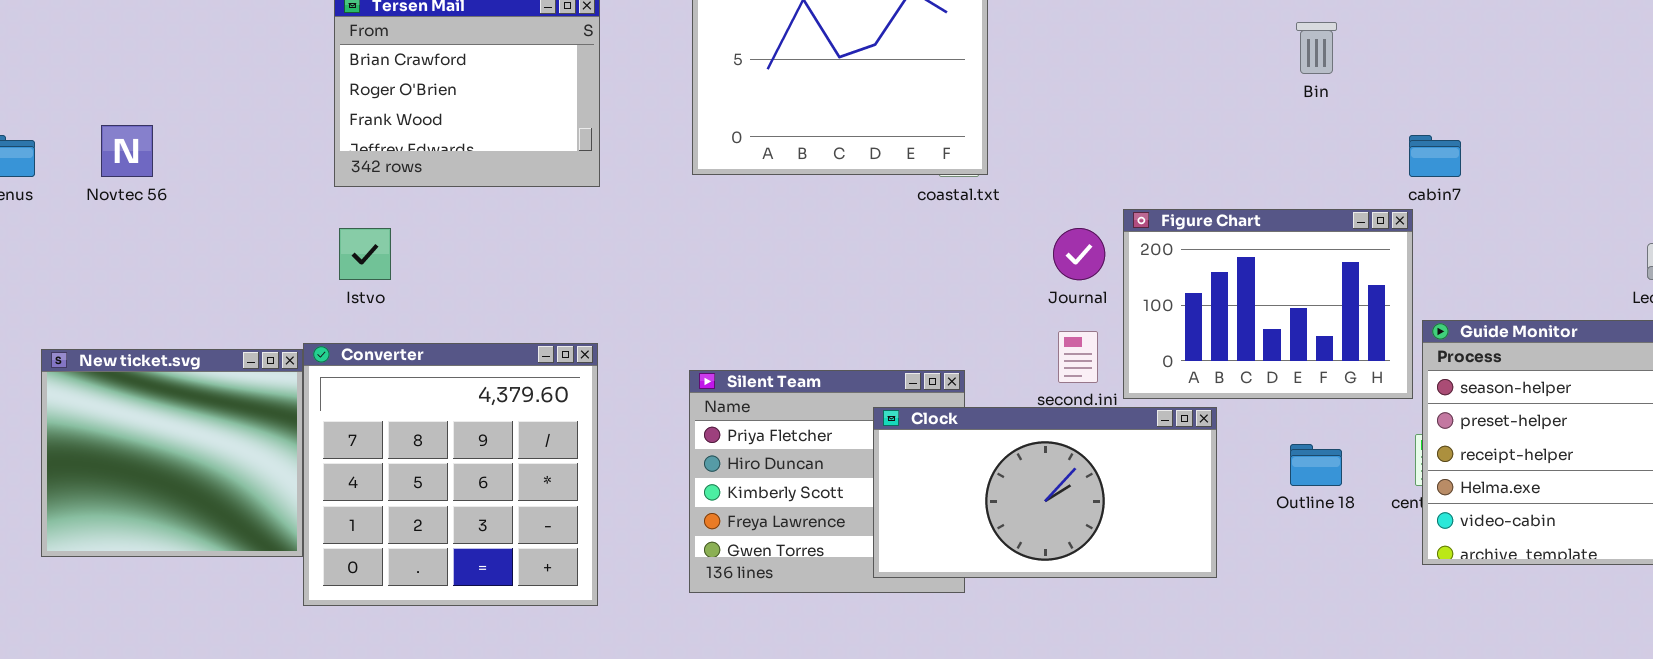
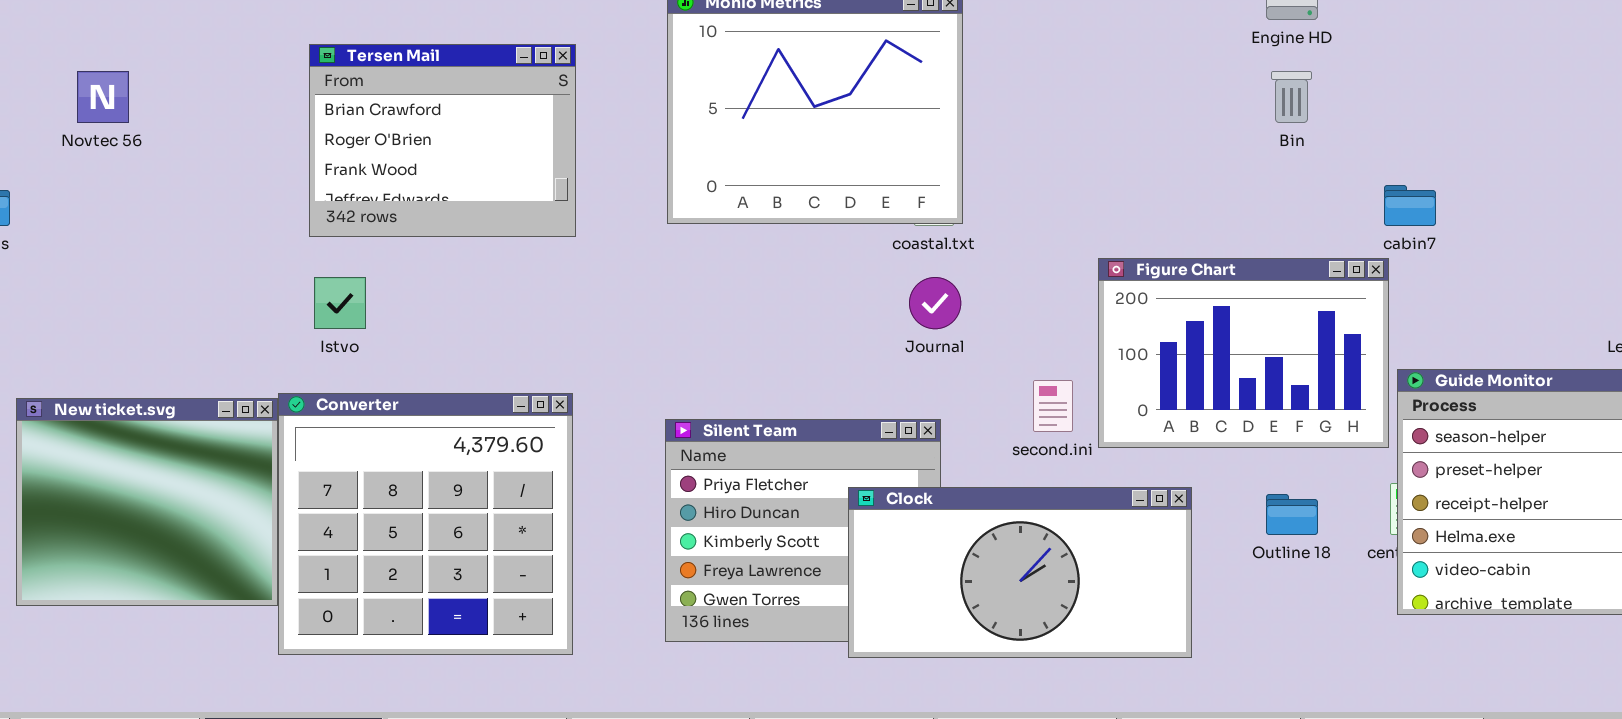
Novtec 56: [101,125,153,177] -> [77,71,129,123], moved
Journal: [1053,228,1105,280] -> [909,277,961,329], moved
Clock: [873,407,1217,578] -> [848,487,1192,658], moved

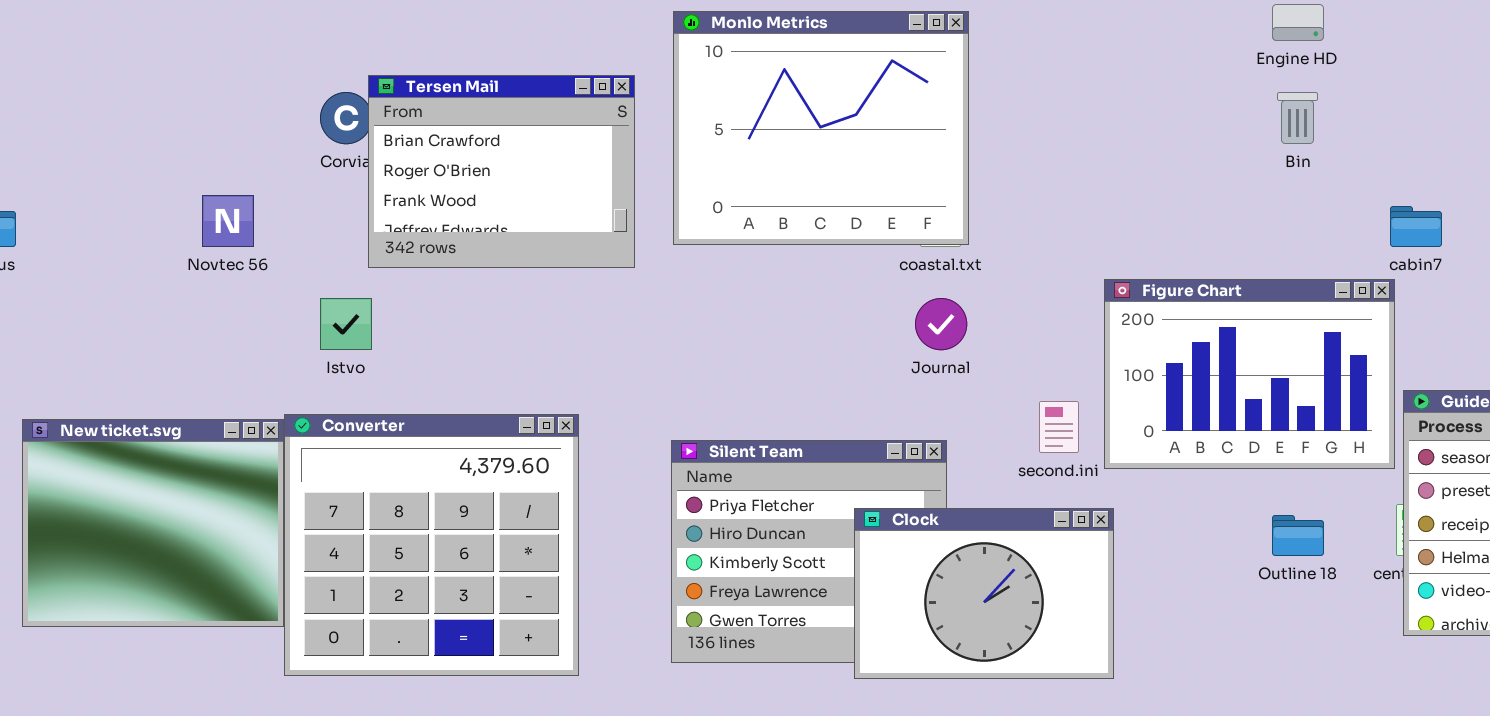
Tersen Mail: [309,44,576,237] -> [368,75,635,268], moved
Novtec 56: [77,71,129,123] -> [202,195,254,247], moved
Clock: [848,487,1192,658] -> [854,508,1114,679], resized

